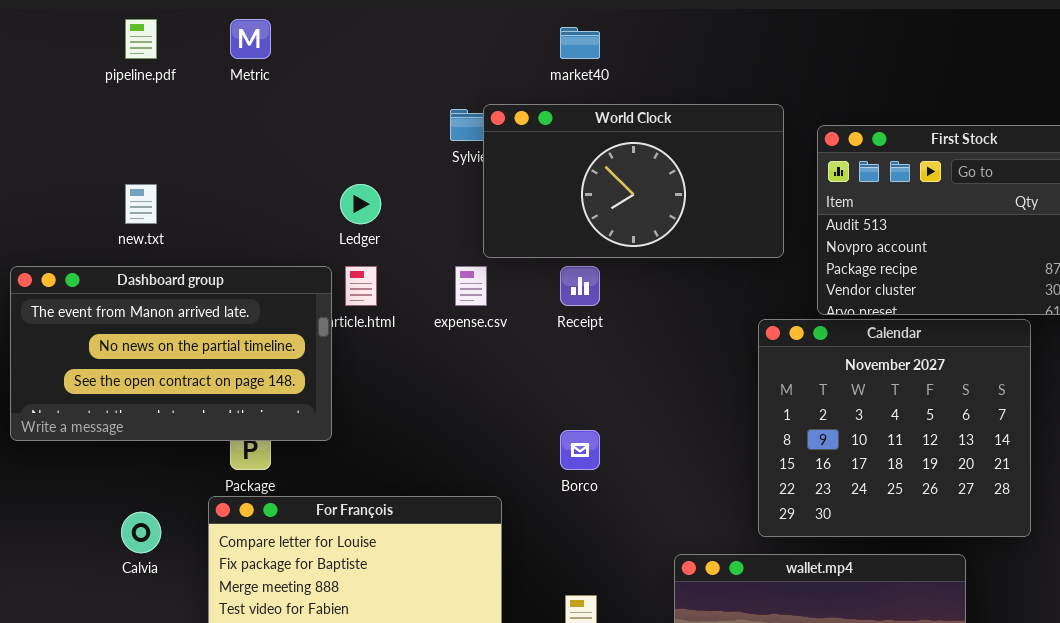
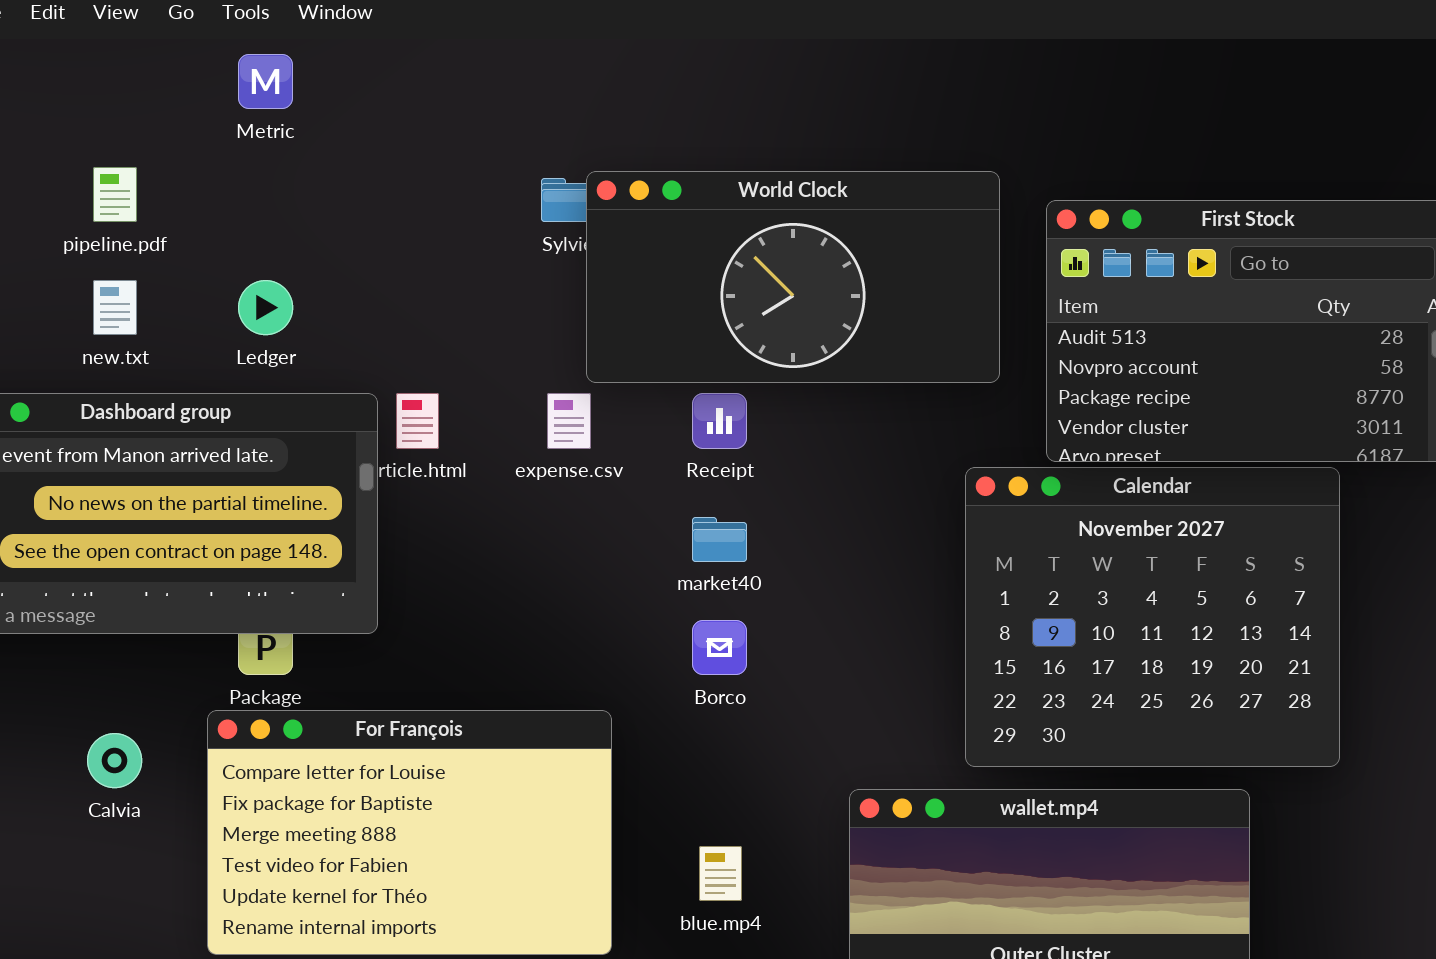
pipeline.pdf: [125,19,157,59] -> [93,167,137,222], moved
market40: [560,27,600,59] -> [692,517,747,562], moved
Ledger: [340,184,381,224] -> [238,280,293,335], moved

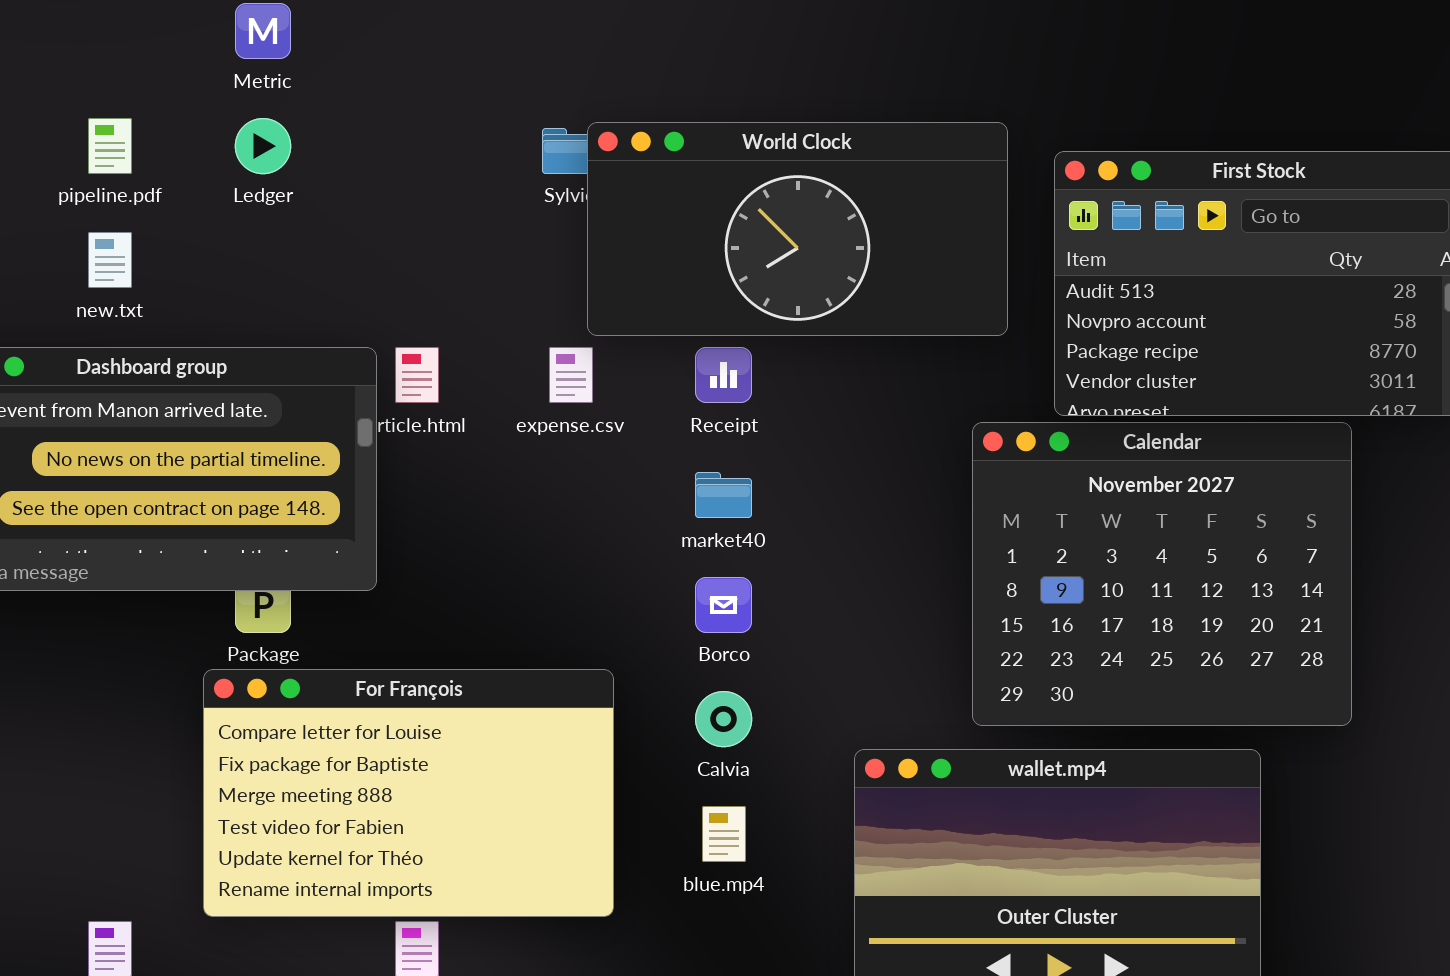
Ledger: [238,280,293,335] -> [235,118,291,174], moved
Calvia: [87,733,142,788] -> [695,691,752,747], moved

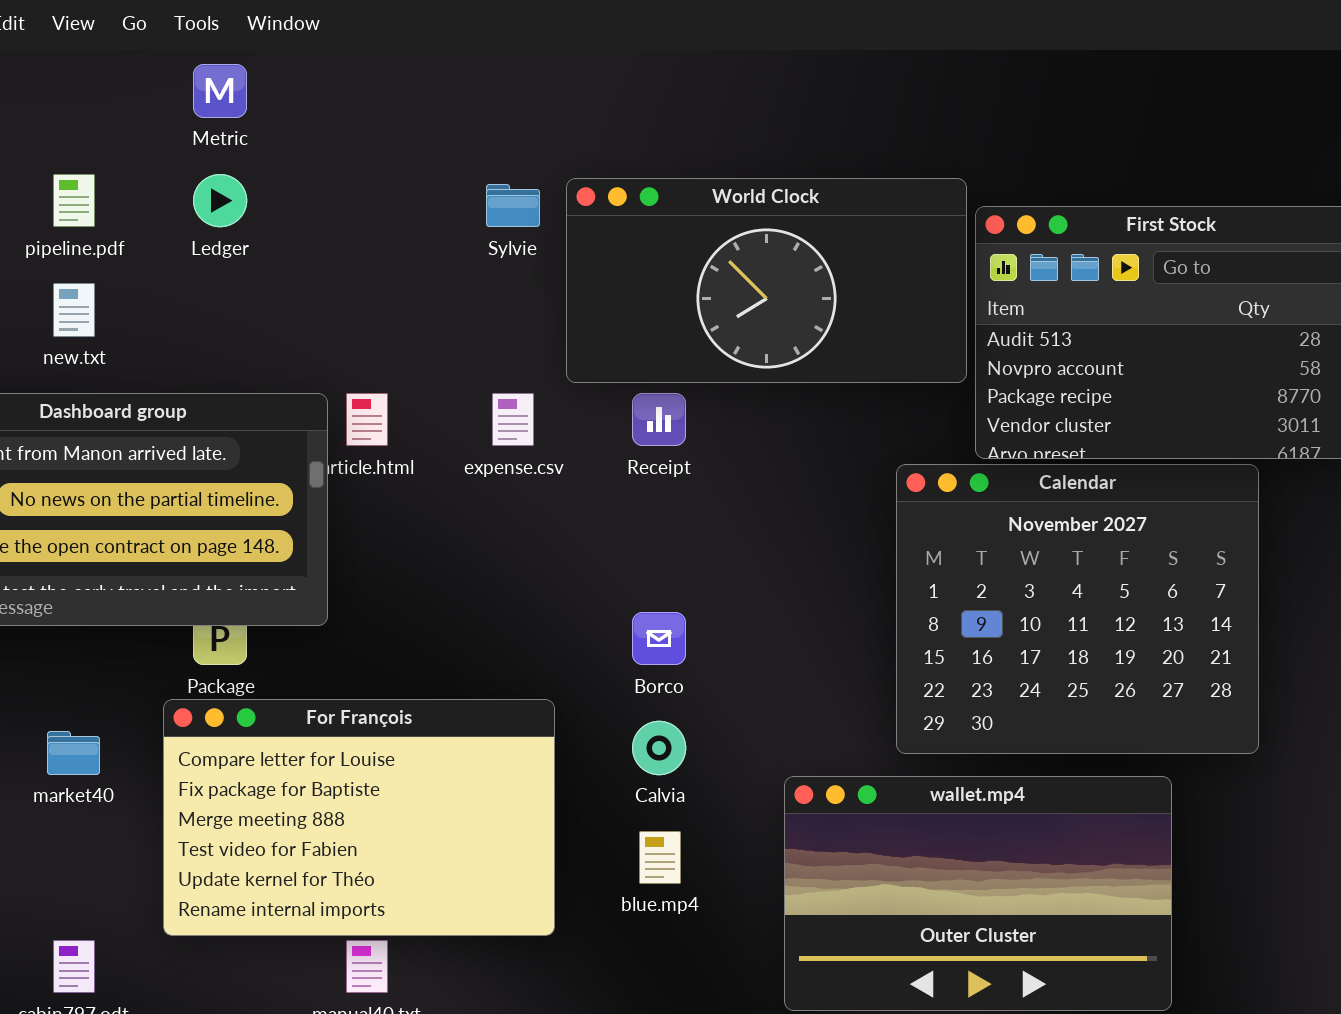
World Clock: [587,122,1008,336] -> [566,178,967,383], moved
market40: [695,472,752,518] -> [47,731,100,775], moved

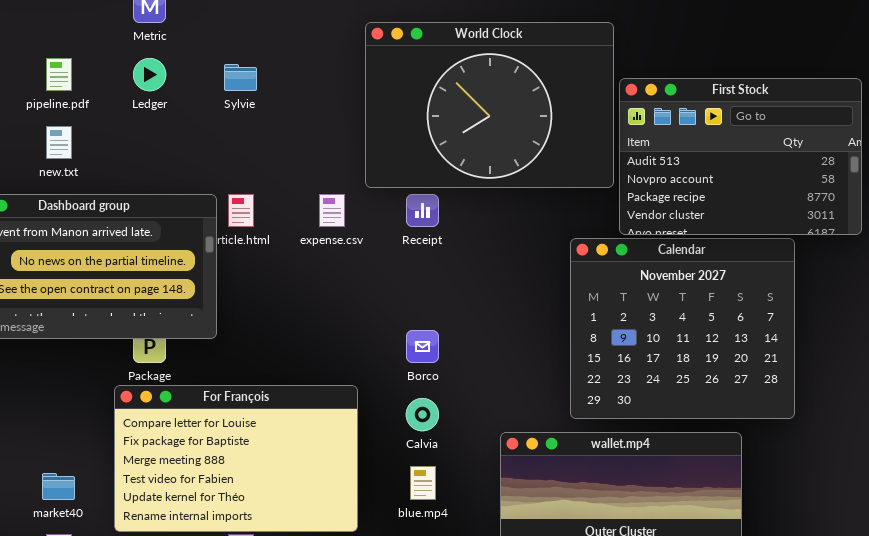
World Clock: [566,178,967,383] -> [365,22,614,188], resized
Sylvie: [486,184,540,227] -> [224,64,257,91], moved
market40: [47,731,100,775] -> [42,473,75,500], moved

